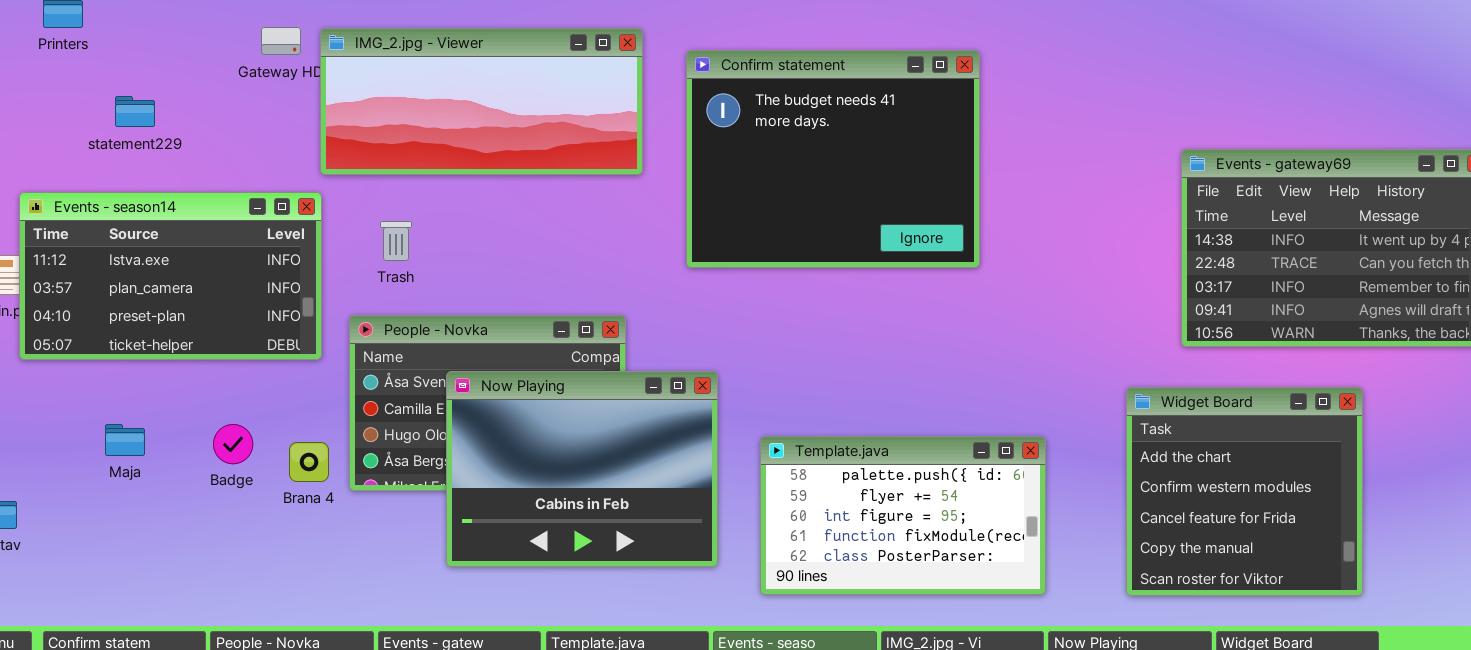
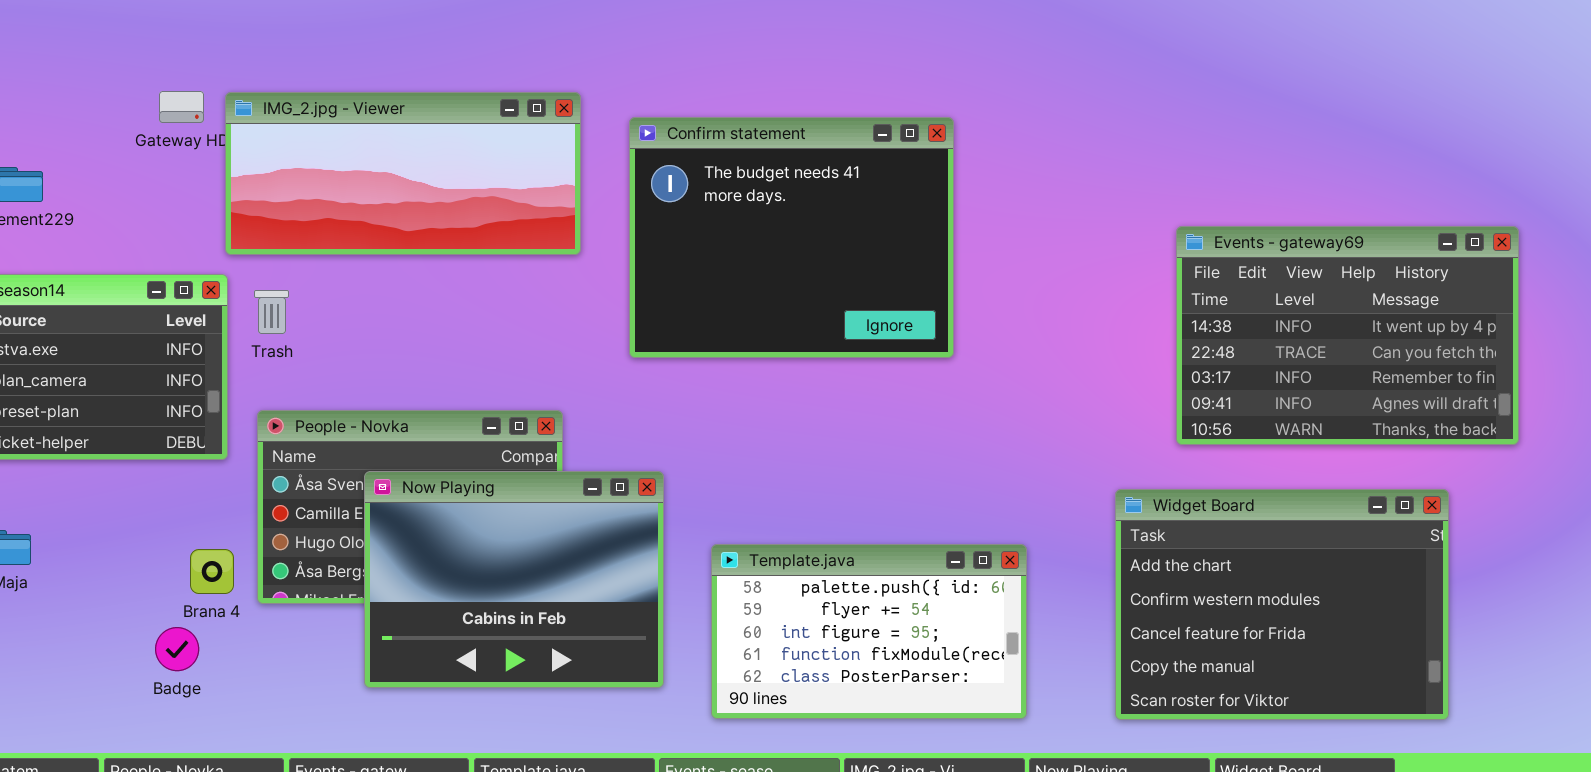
Trash: [380,221,412,261] -> [254,290,289,334], moved
Widget Board: [1126,387,1363,596] -> [1115,489,1449,720], resized
Badge: [213,424,253,464] -> [155,627,199,671], moved

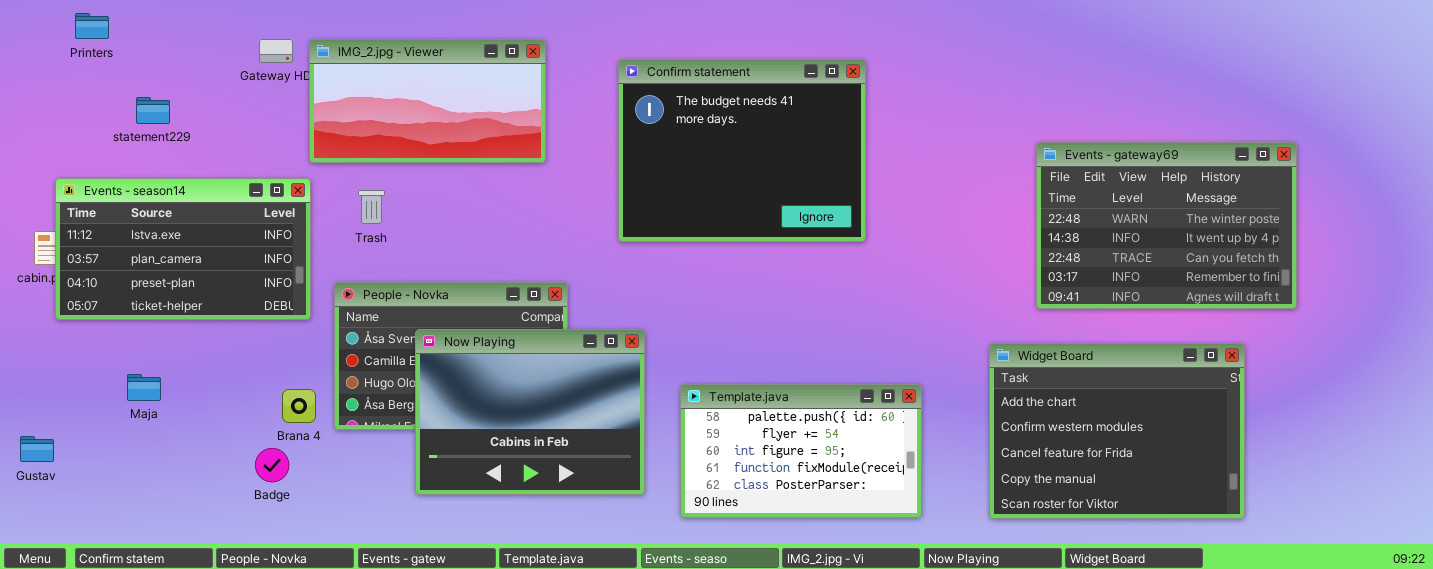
IMG_2.jpg - Viewer: [225,92,581,255] -> [309,39,546,163], resized
Events - gateway69: [1176,226,1519,445] -> [1036,142,1297,309], scrolled up 1 row
Trash: [254,290,289,334] -> [358,190,385,224], moved

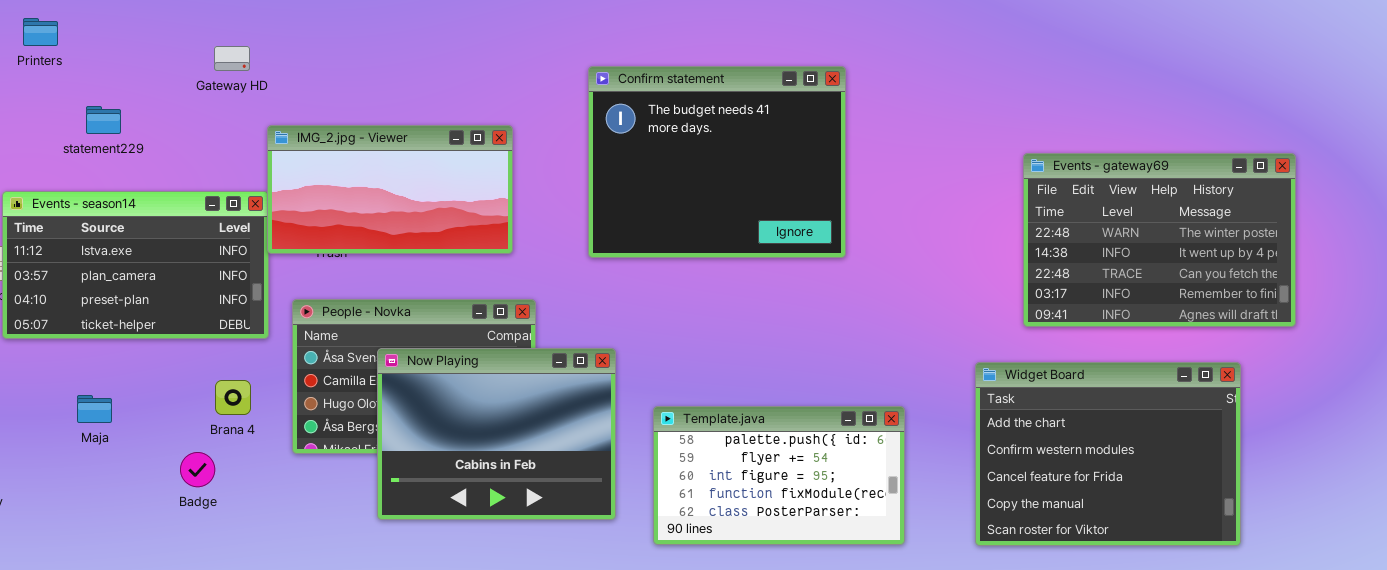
IMG_2.jpg - Viewer: [309,39,546,163] -> [267,125,513,254], moved
Brana 4: [282,389,316,423] -> [215,380,251,415], moved
Badge: [255,448,289,482] -> [180,452,215,487], moved

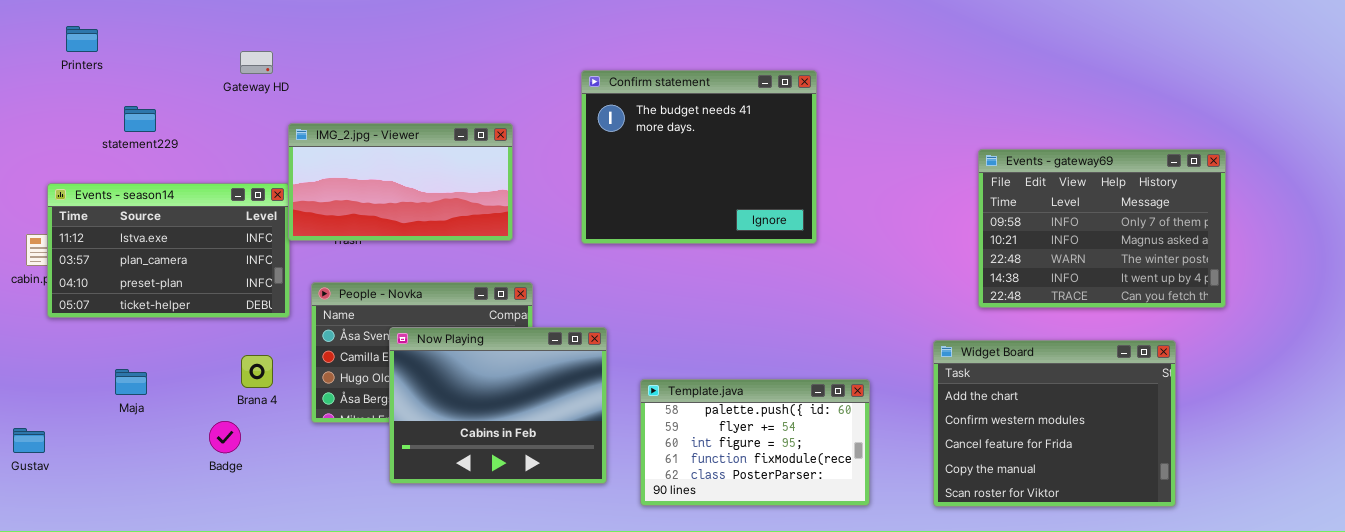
Events - gateway69: [1023,153,1296,327] -> [978,149,1226,308], scrolled up 2 rows

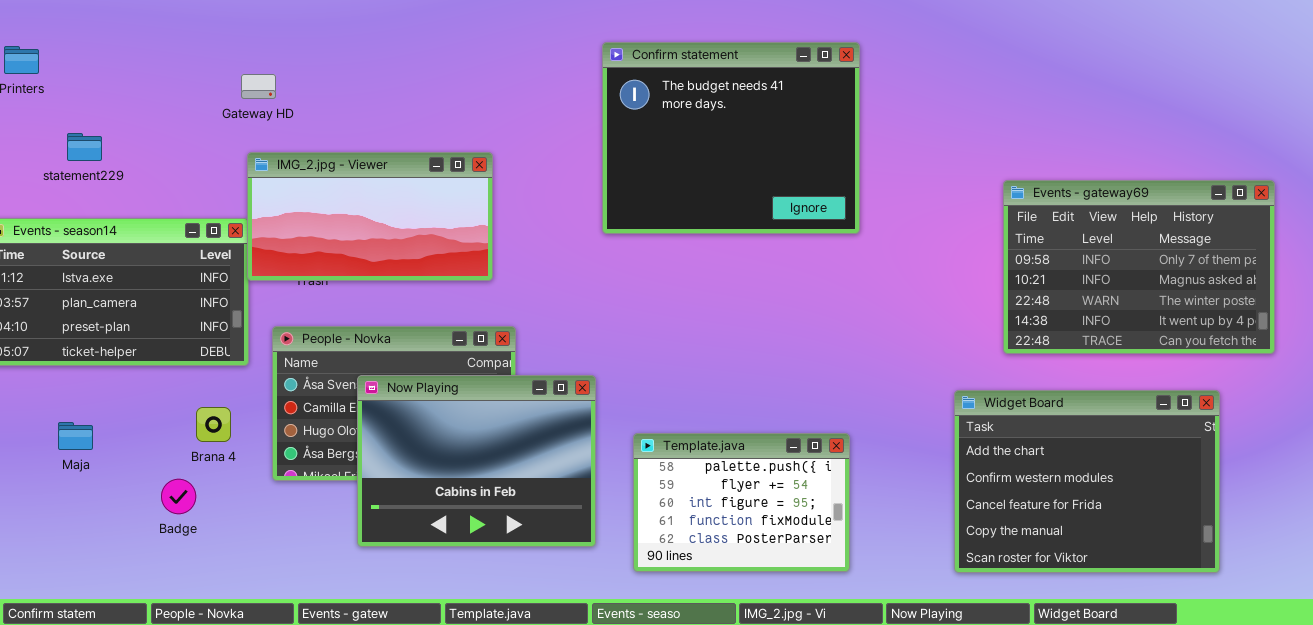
Gateway HD: [240,51,273,74] -> [241,74,276,99], moved
Confirm statement: [581,70,817,244] -> [602,42,860,234], moved
Template.java: [640,379,870,506] -> [633,433,850,572], resized

